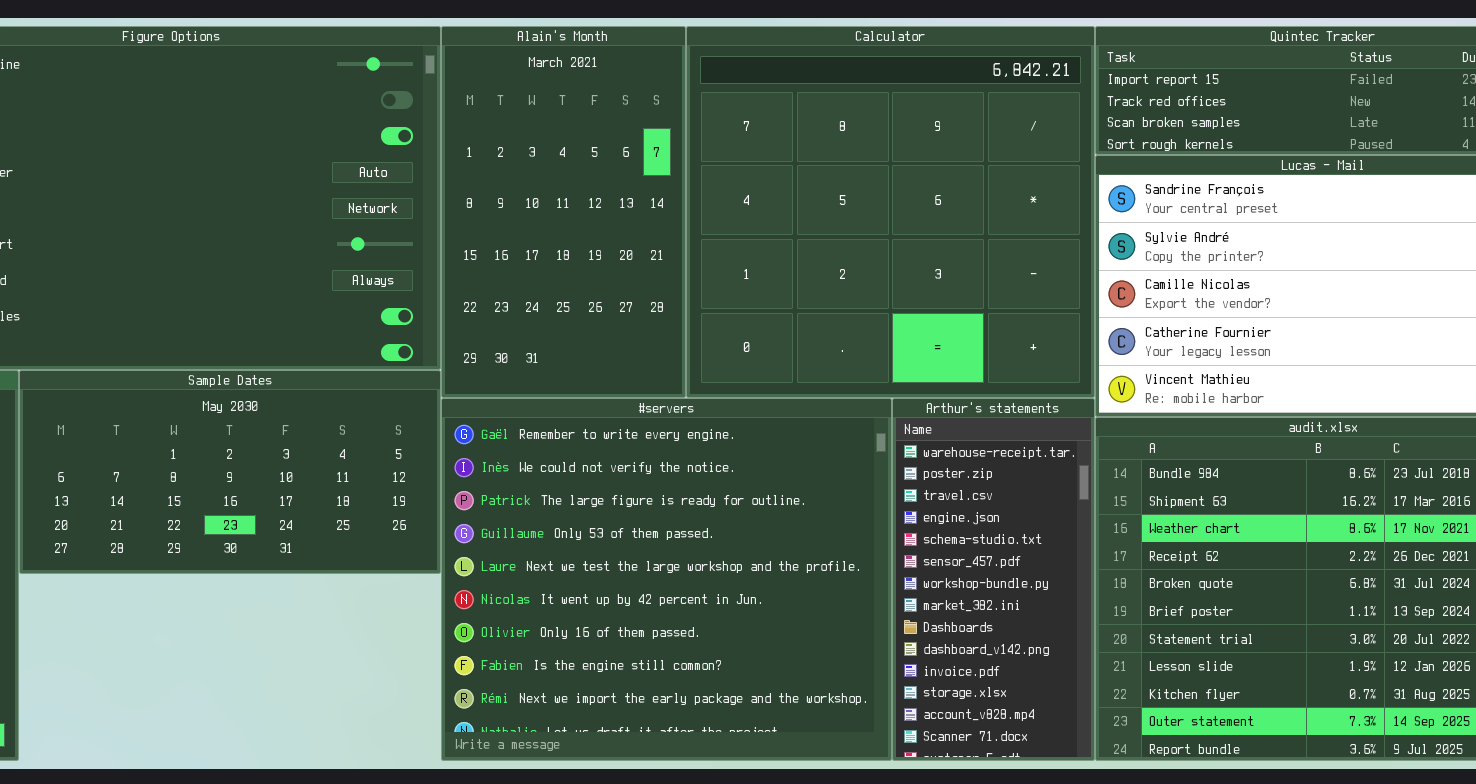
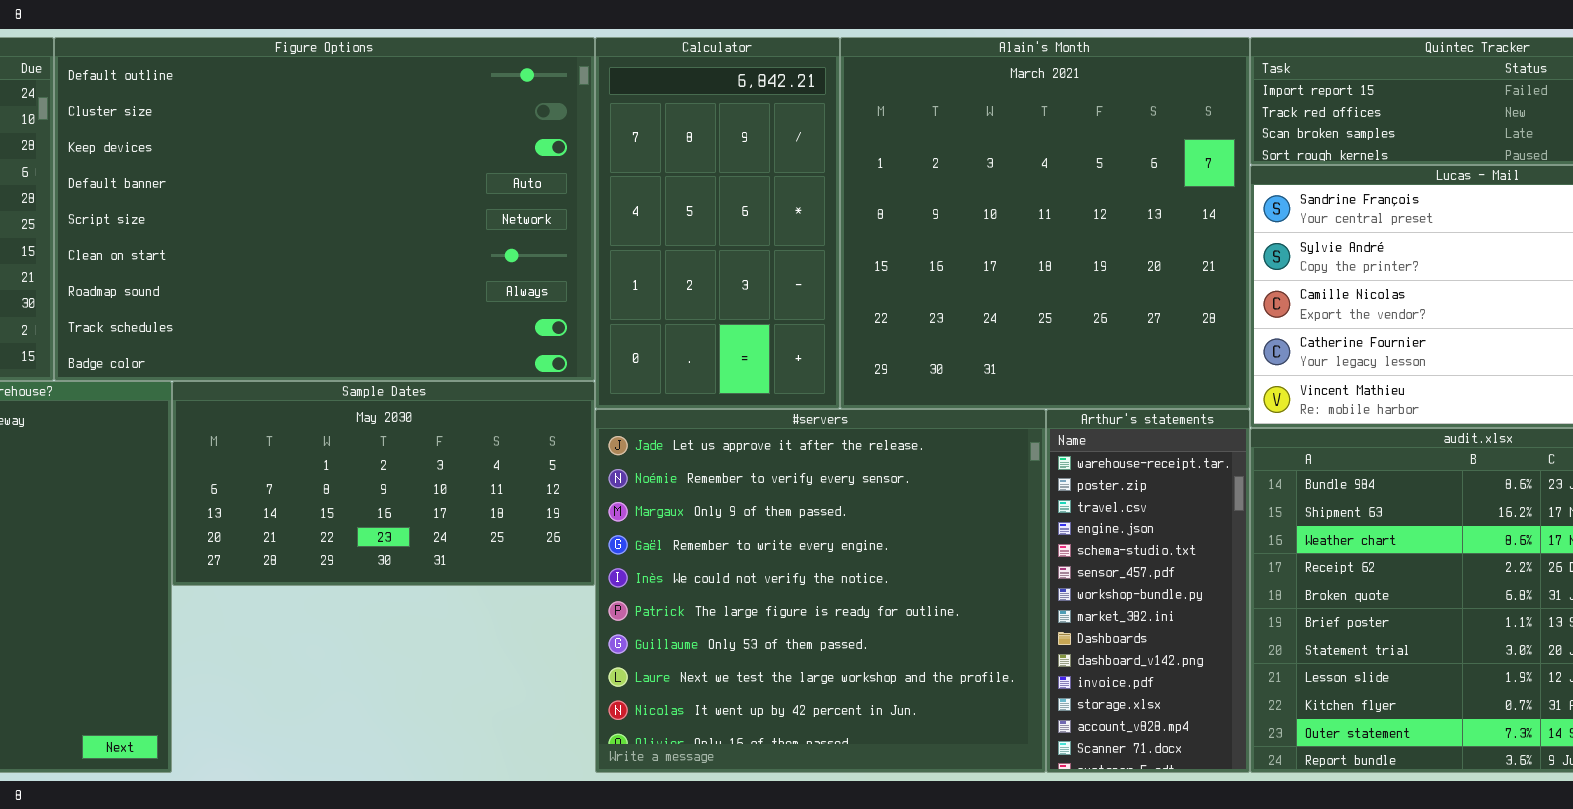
Alain's Month: [441,26,686,398] -> [840,37,1250,409], moved, resized
Calculator: [686,26,1095,398] -> [595,37,840,409], moved, resized
#servers: [441,398,892,761] -> [595,409,1046,773], scrolled up 3 rows

